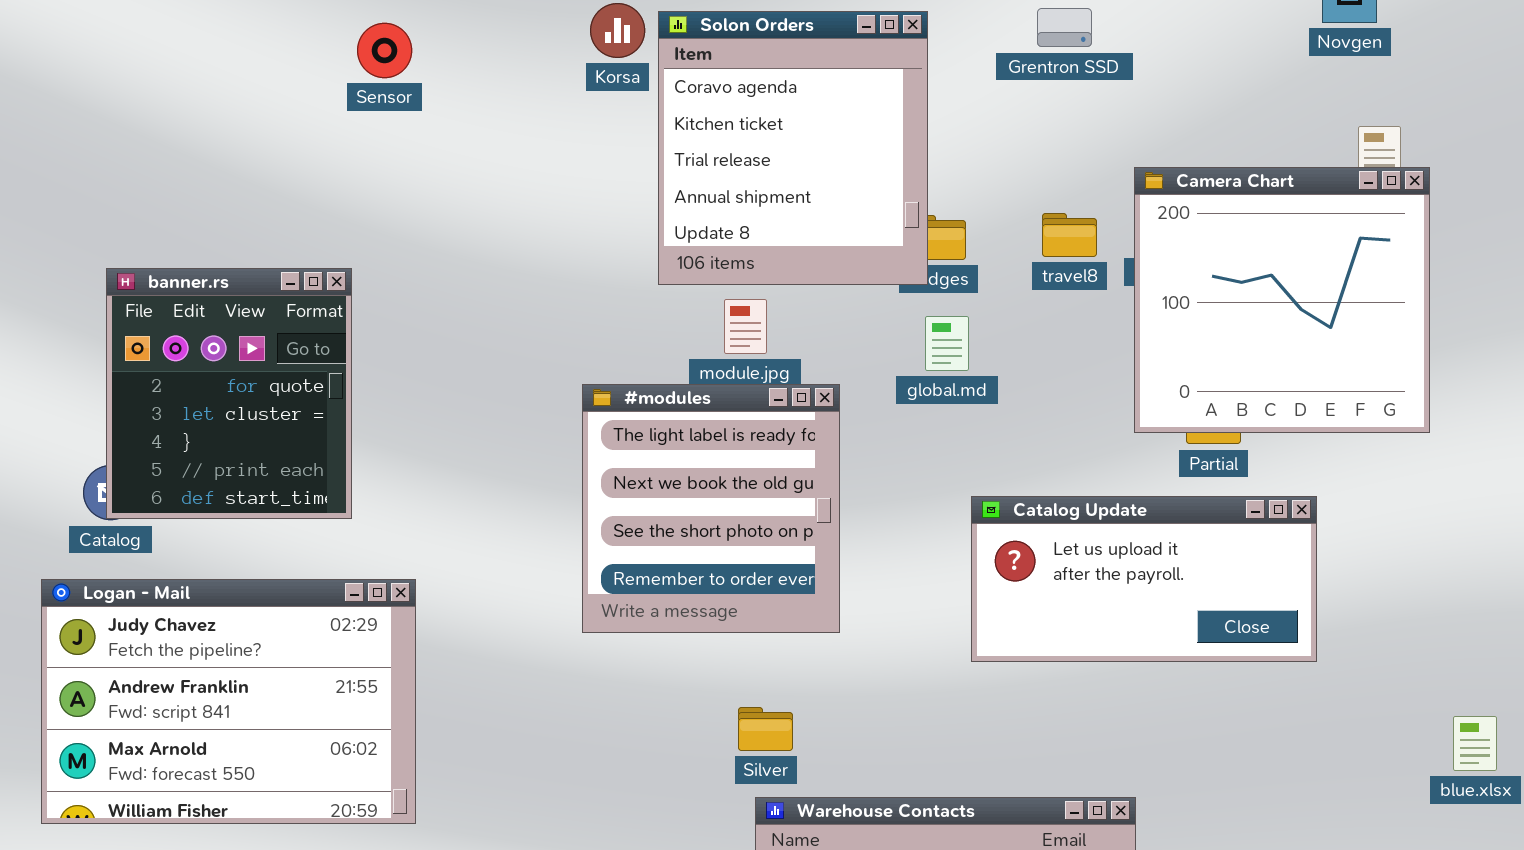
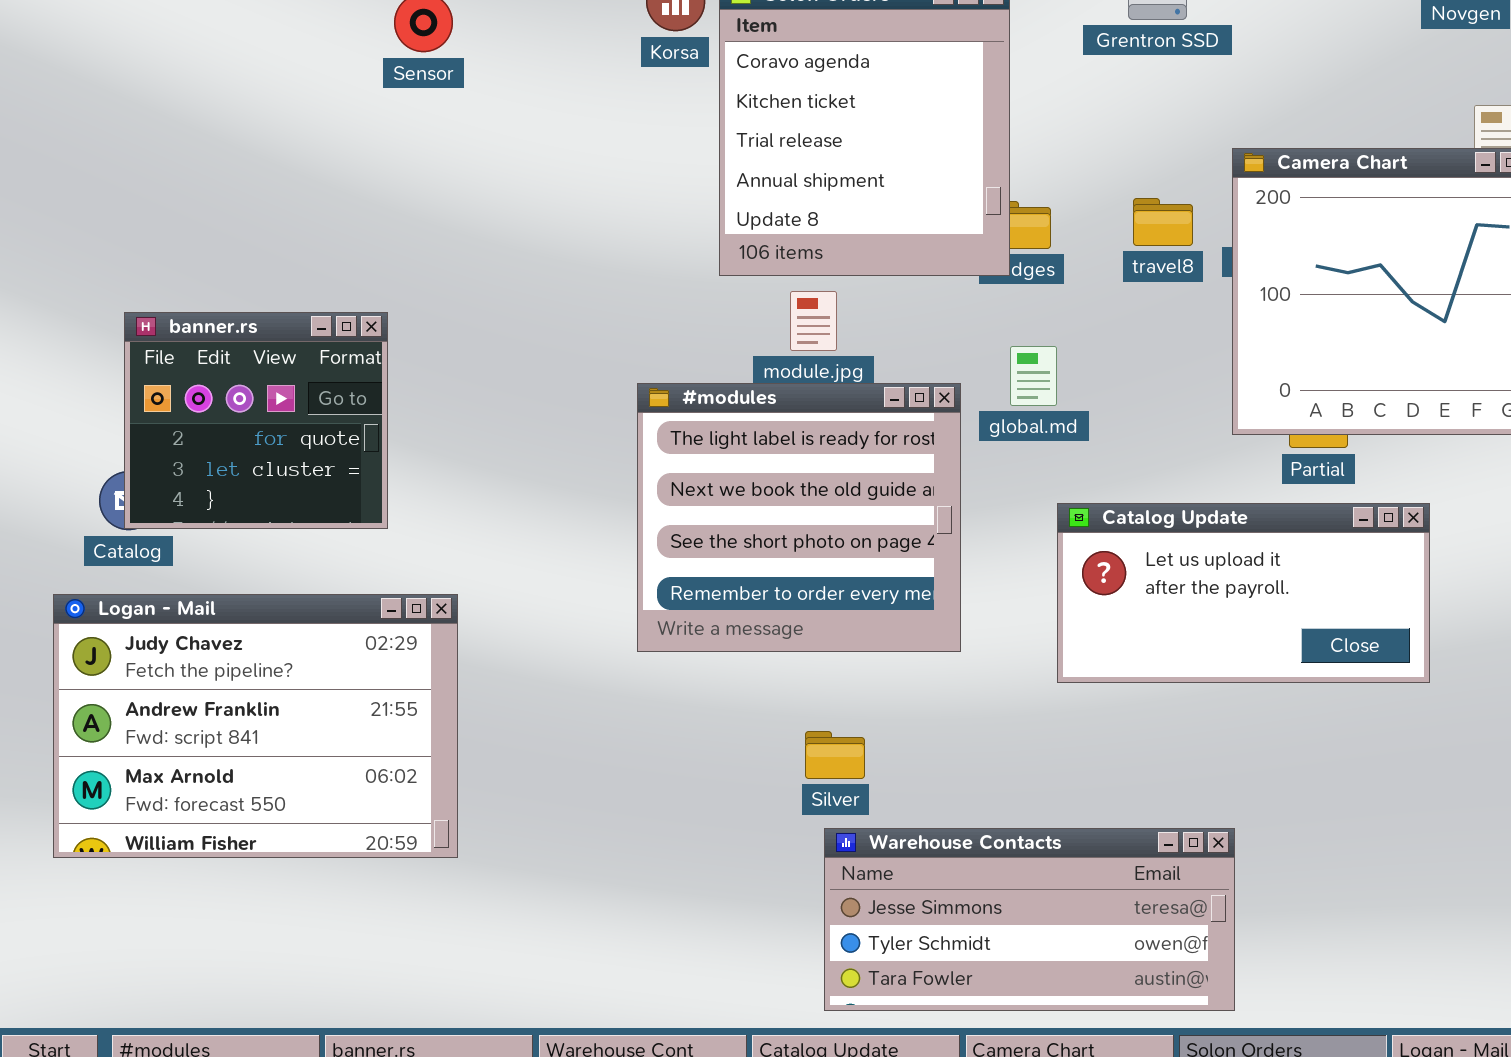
banner.rs: [106,268,352,519] -> [124,312,388,529], resized
global.md: [925,316,969,371] -> [1010,346,1057,406], moved
#modules: [582,384,840,633] -> [637,383,961,652], resized

